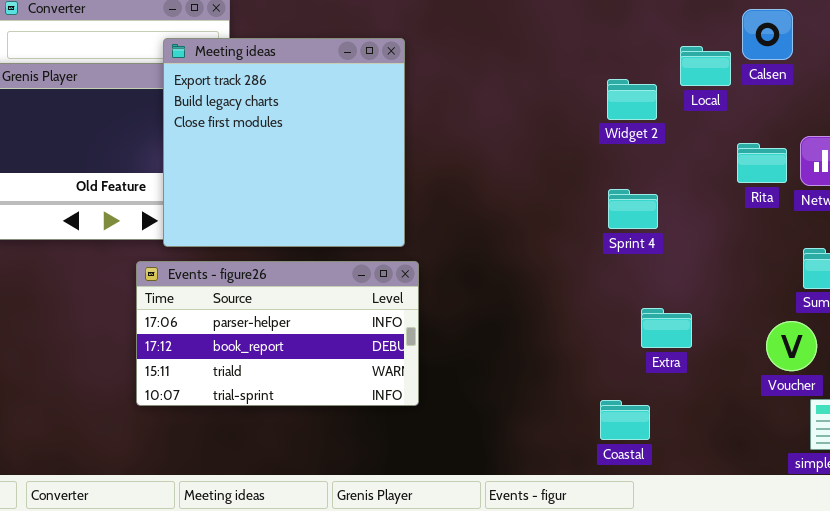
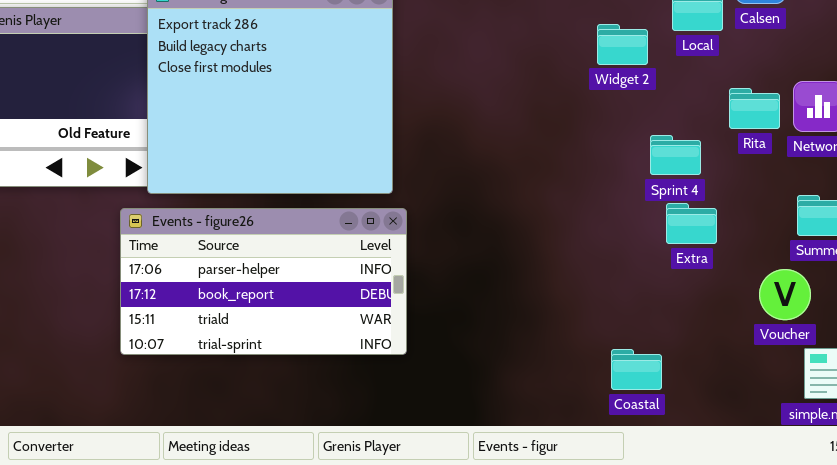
Sprint 4: [608,189,658,229] -> [650,135,701,175], moved
Extra: [641,308,692,348] -> [666,203,717,244], moved
Coastal: [600,400,650,440] -> [611,349,662,390], moved

